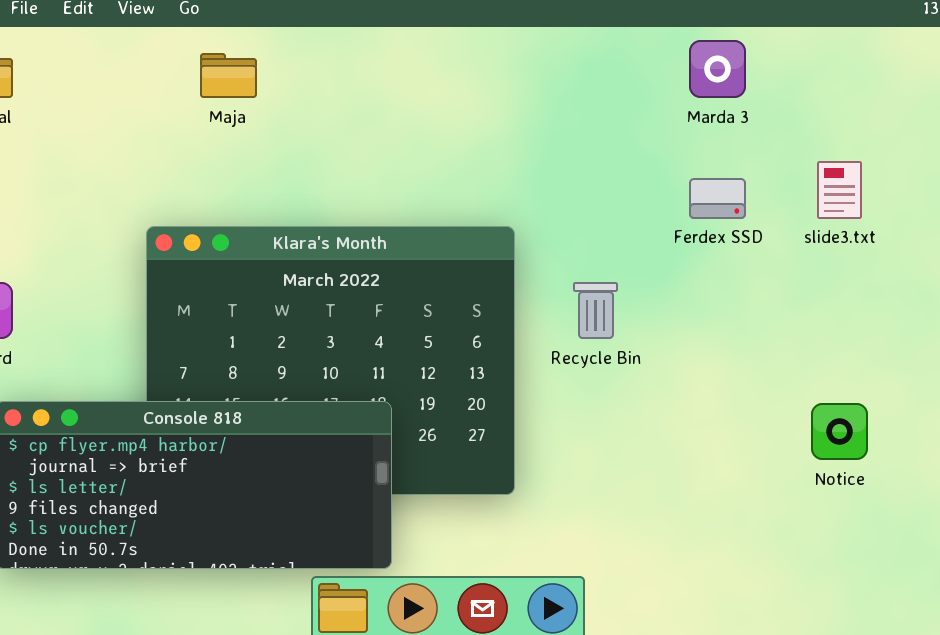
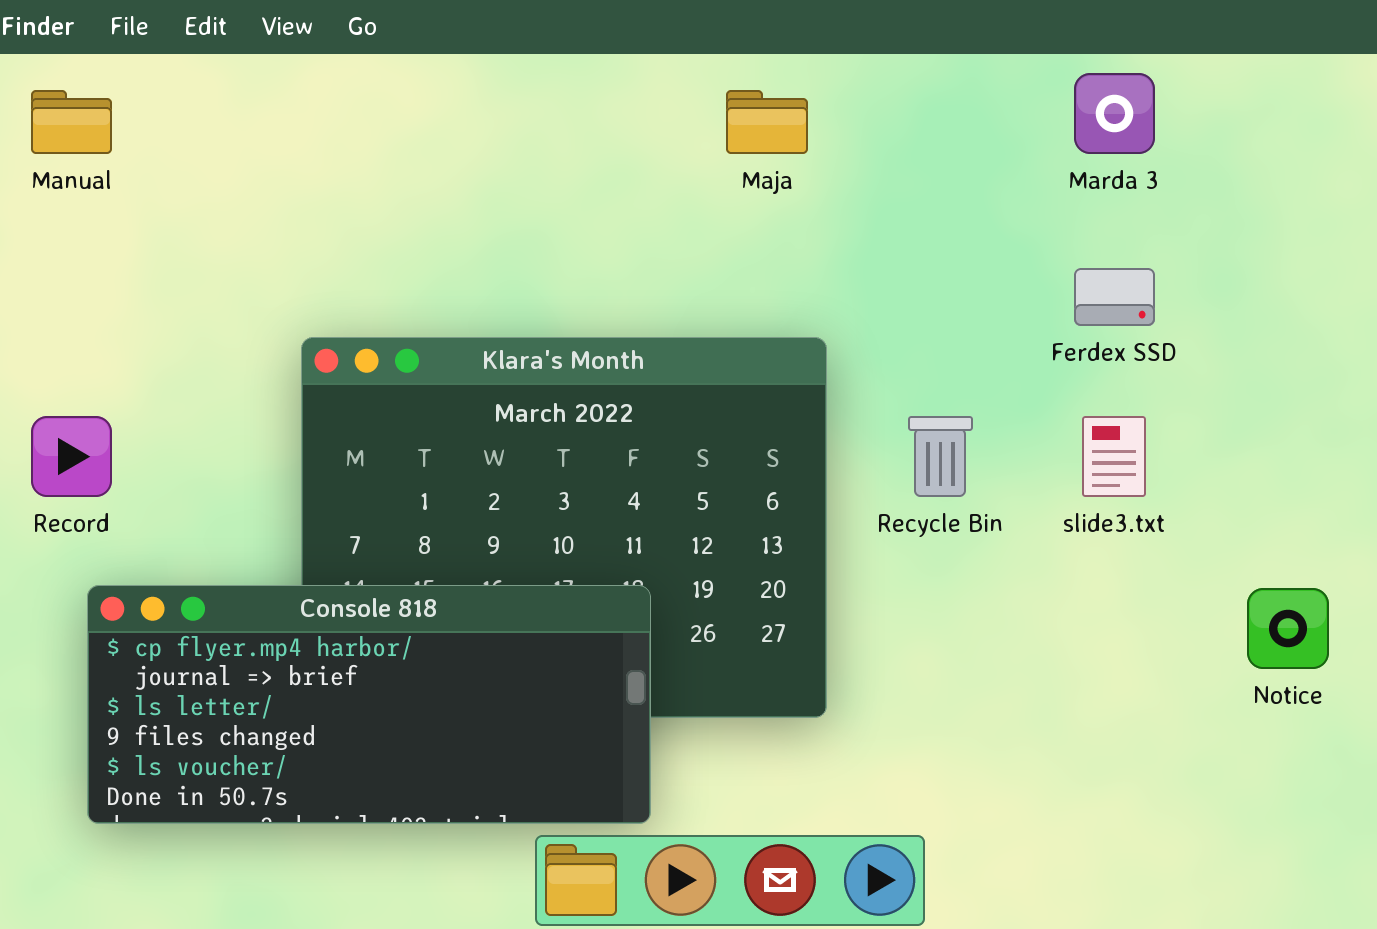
Maja: [200,53,257,98] -> [726,90,808,154], moved
slide3.txt: [817,161,862,219] -> [1082,416,1146,497], moved

